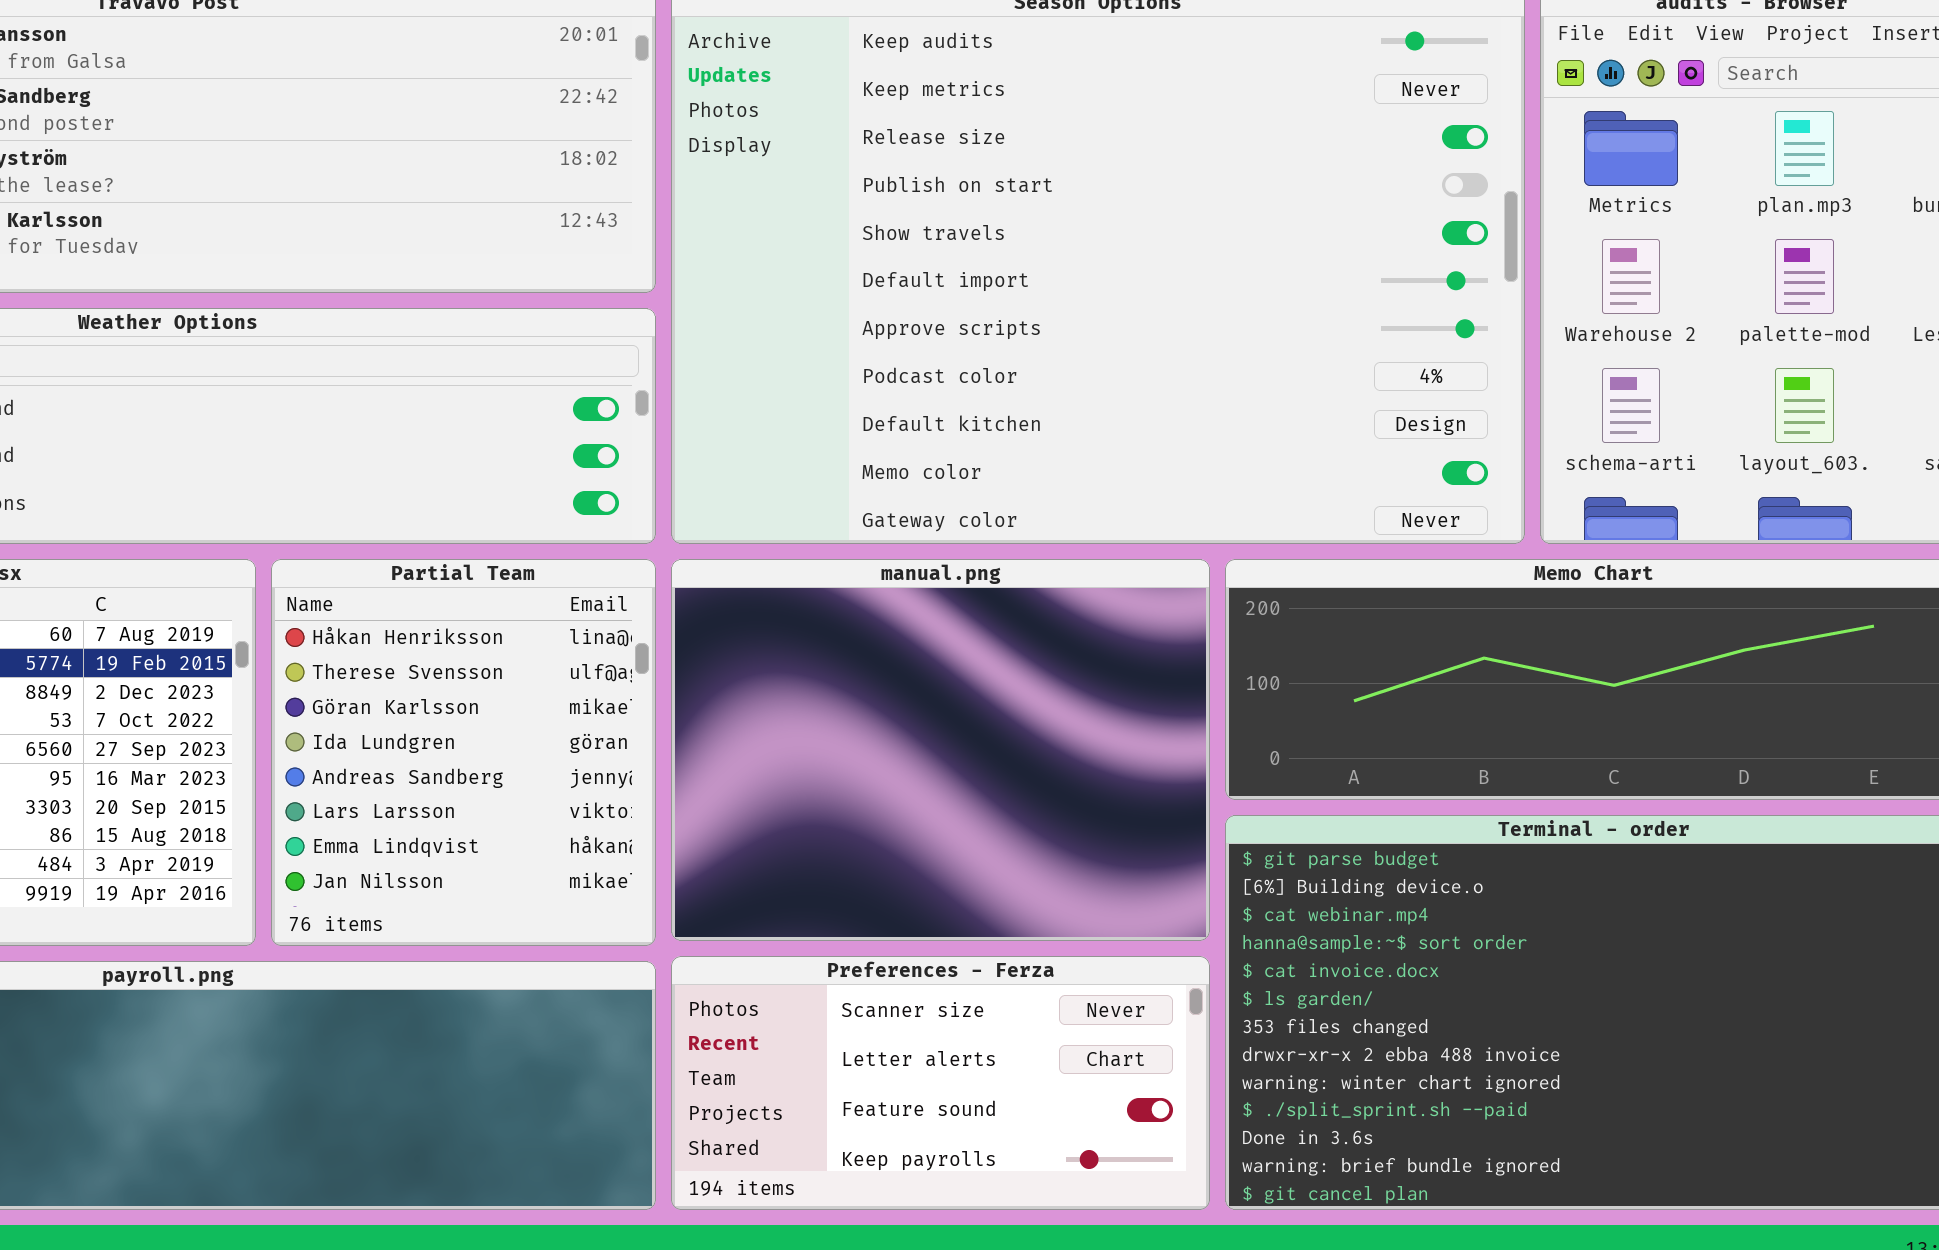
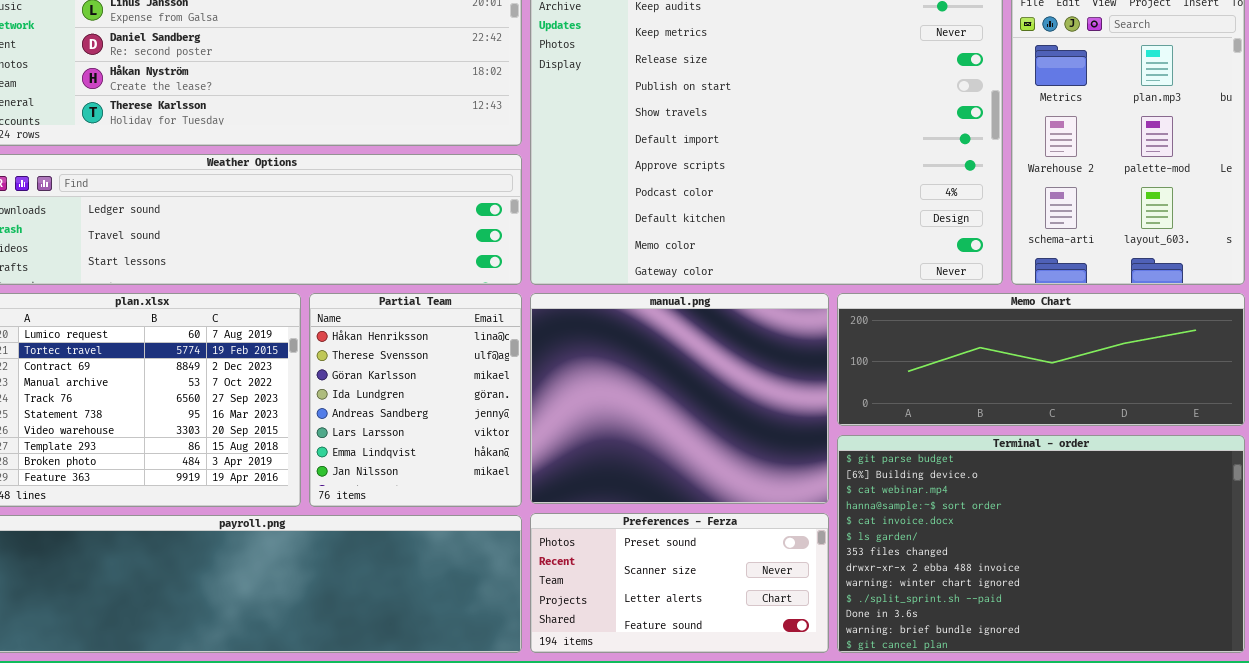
Preferences - Ferza: [671,956,1210,1210] -> [530,513,829,653], scrolled up 1 row

